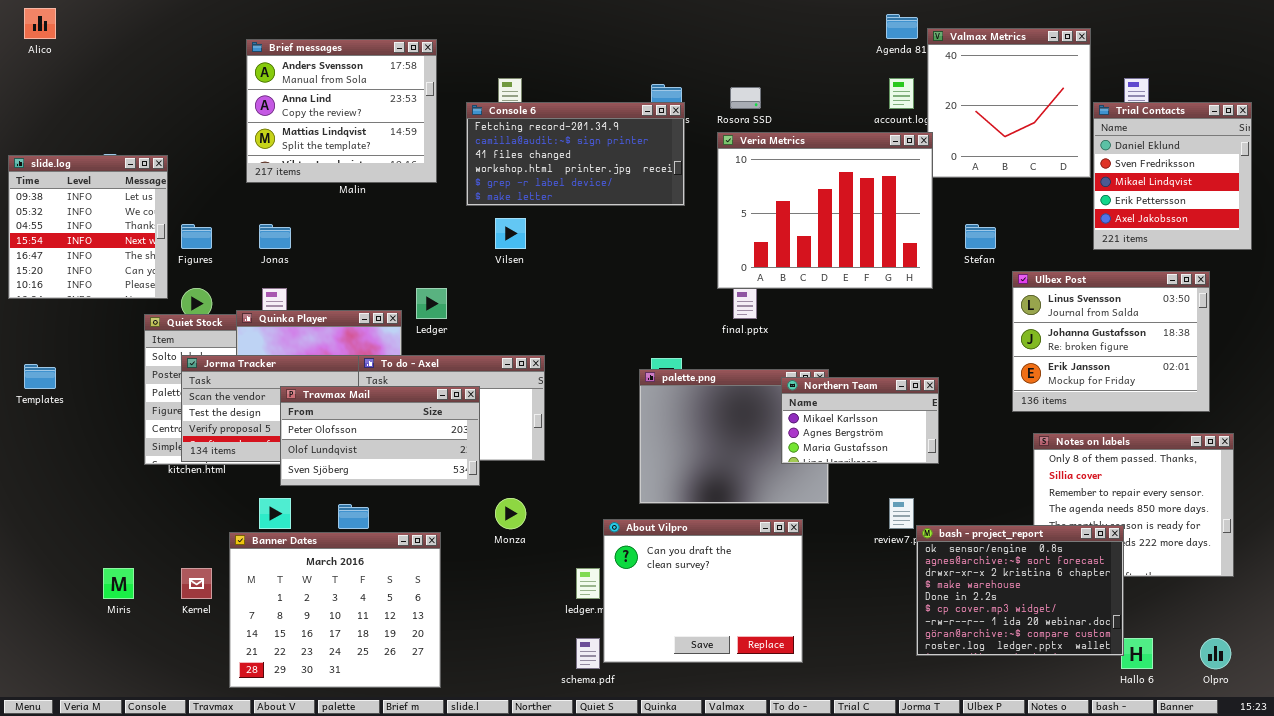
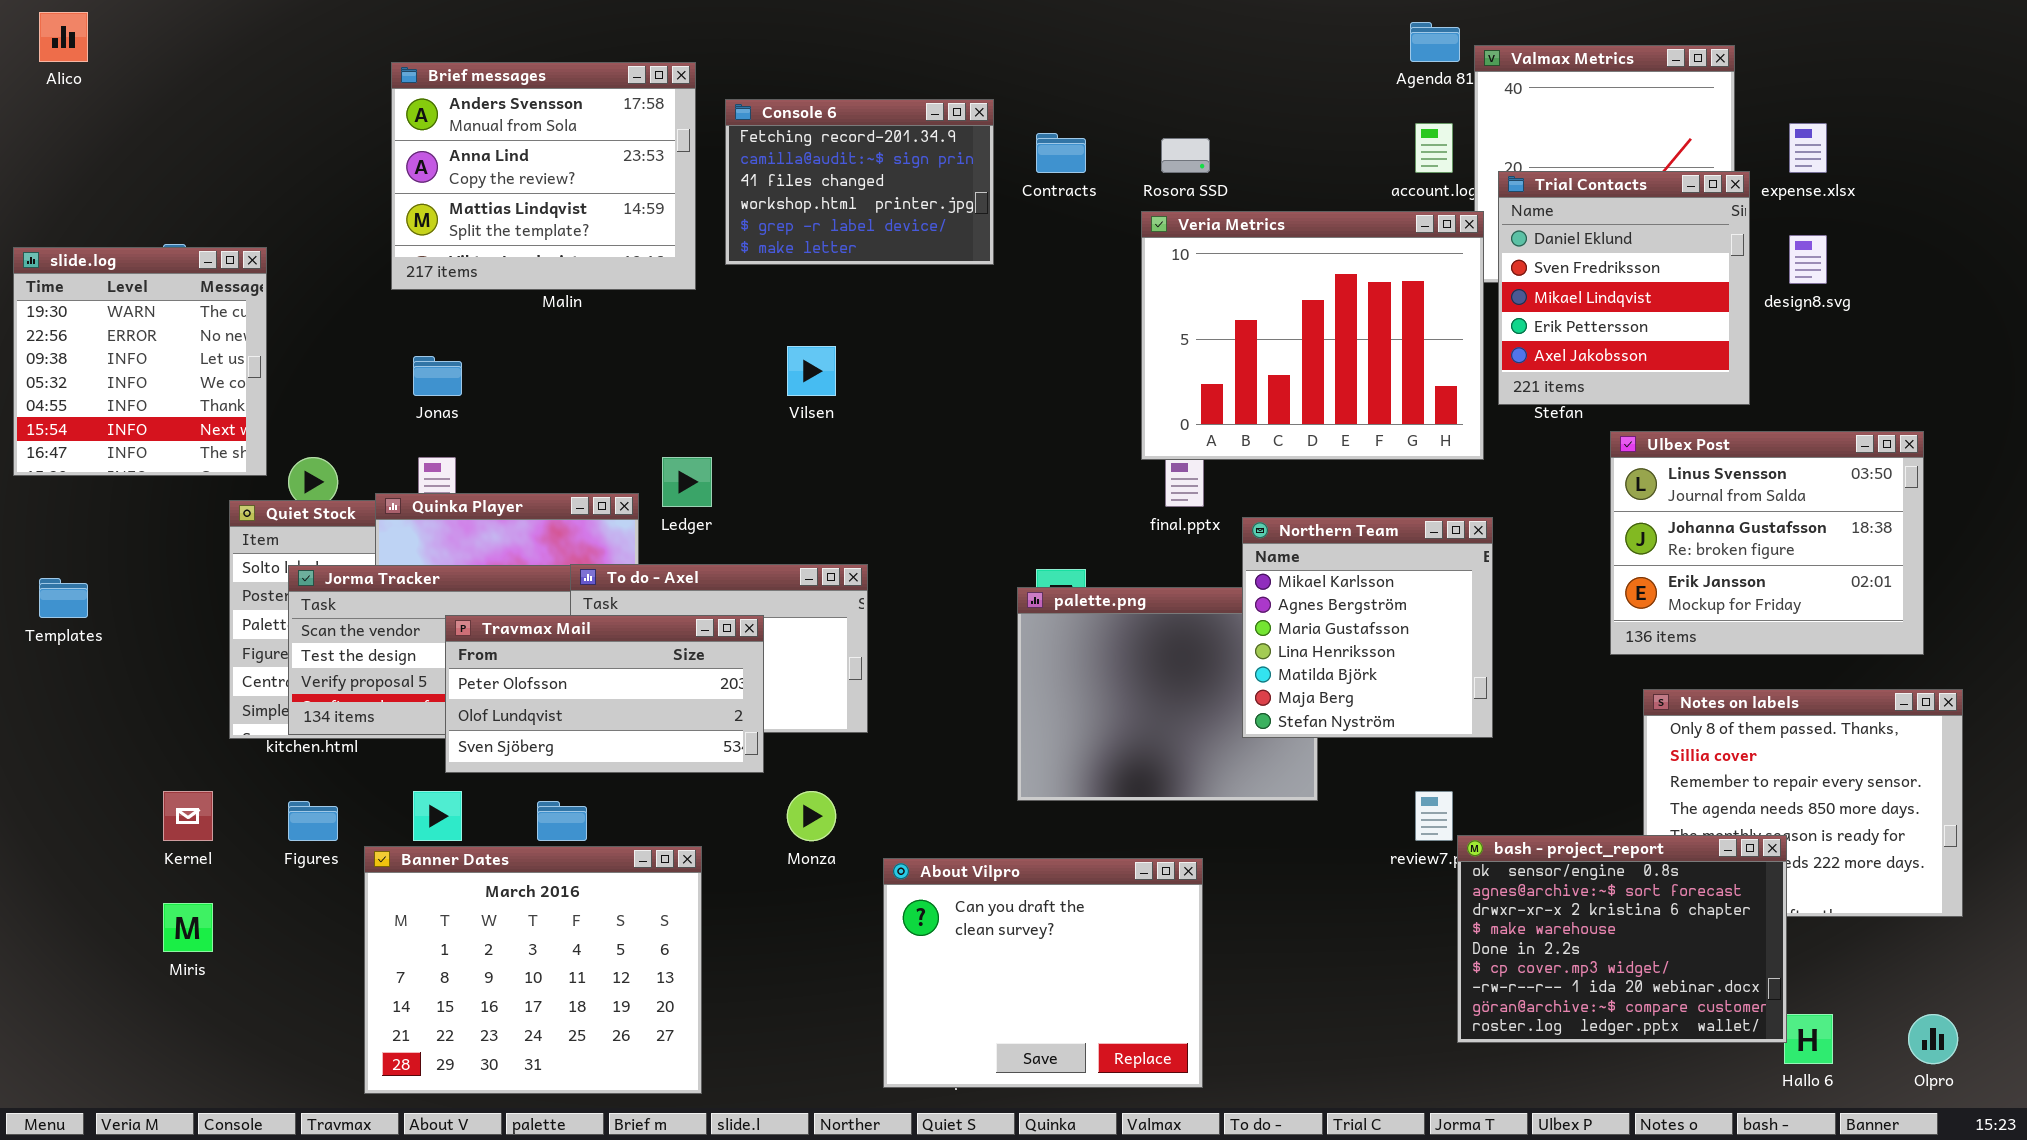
Console 6: [466,102,685,206] -> [725,99,994,265], moved, resized
Trial Contacts: [1093,102,1252,250] -> [1498,171,1750,405], moved
slide.log: [8,155,168,299] -> [13,247,267,476], scrolled up 2 rows
Figures: [181,224,212,249] -> [288,801,338,841], moved
Northern Team: [781,377,939,464] -> [1242,517,1493,738], resized
About Vilpro: [603,519,803,663] -> [883,858,1203,1088], moved
Kernel: [181,568,212,599] -> [163,791,213,841], moved

